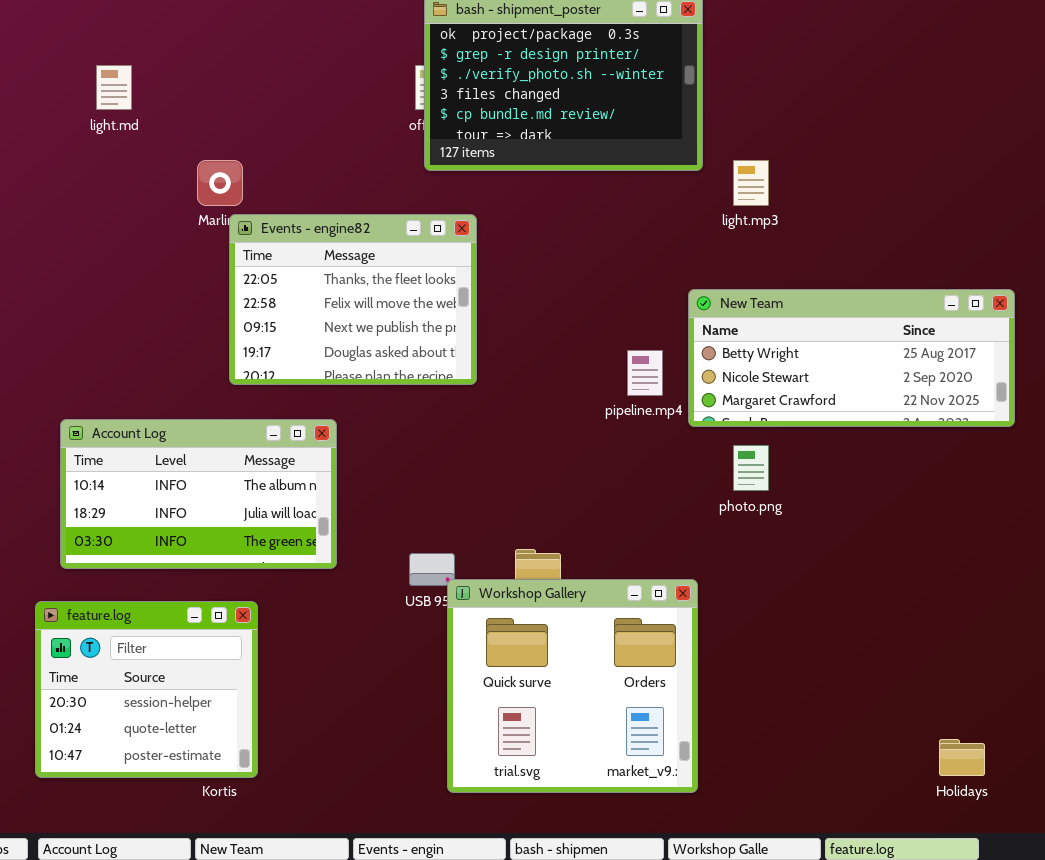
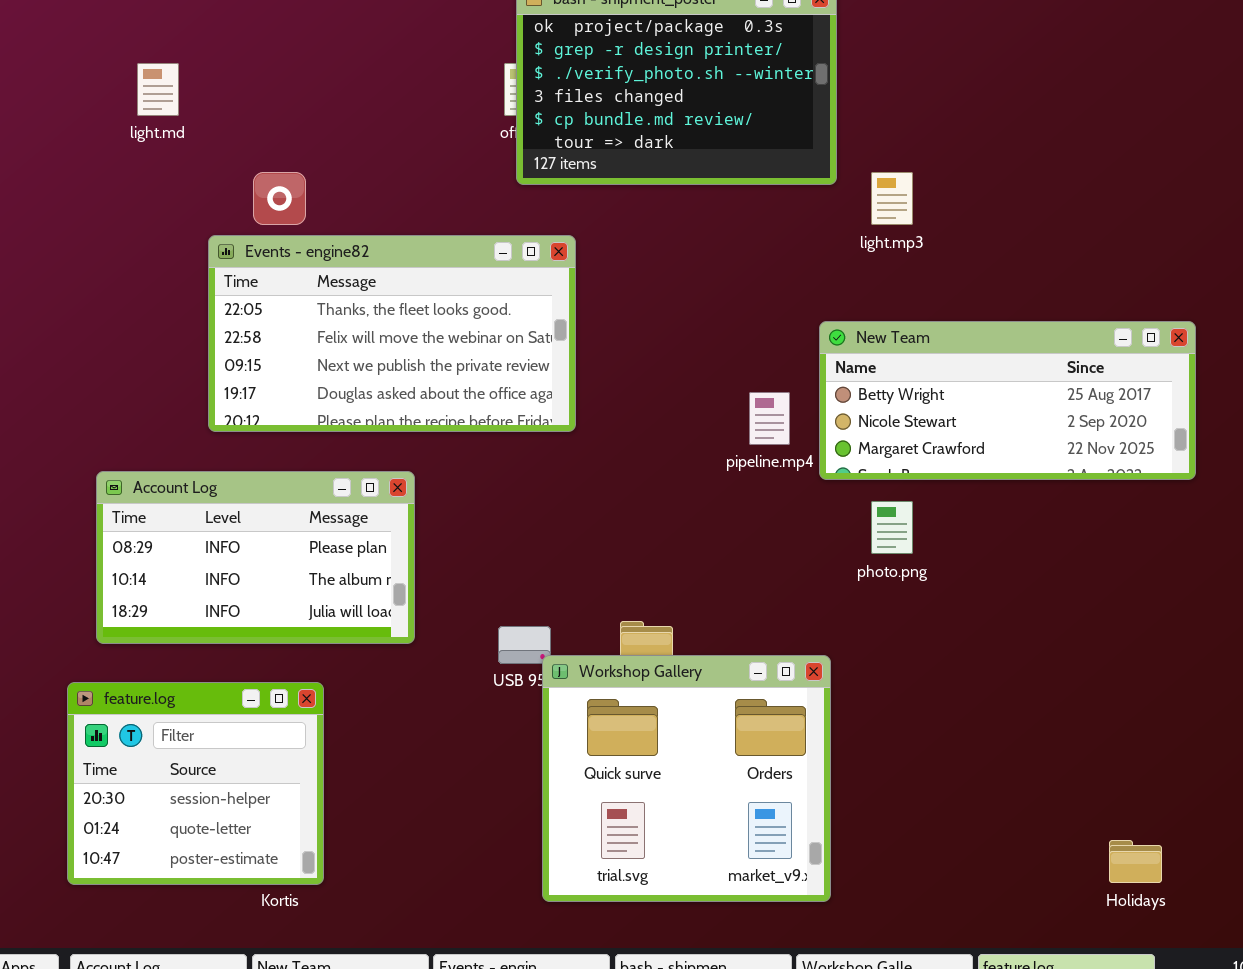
Events - engine82: [229,214,477,385] -> [208,235,576,432], resized
Account Log: [60,419,337,569] -> [96,471,415,644], scrolled up 1 row

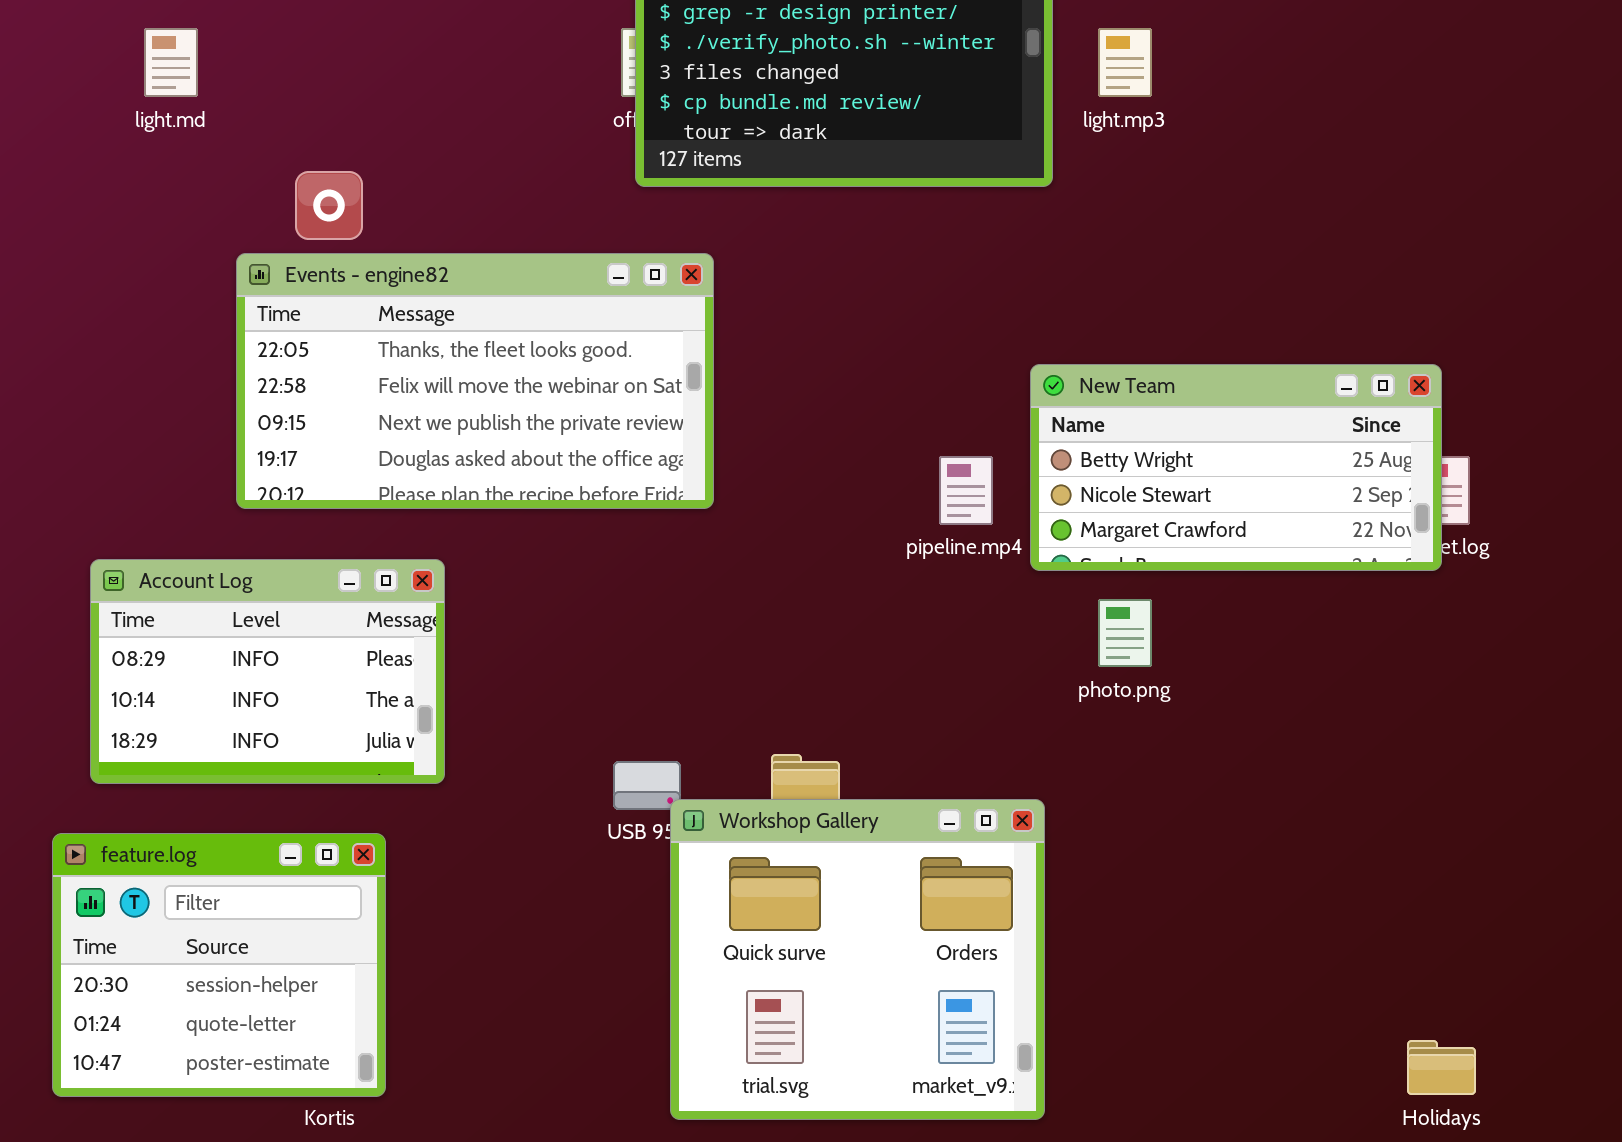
light.mp3: [871,172,913,225] -> [1098,28,1152,97], moved
New Team: [819,321,1196,480] -> [1030,364,1442,571], resized
Account Log: [96,471,415,644] -> [90,559,445,784], resized

